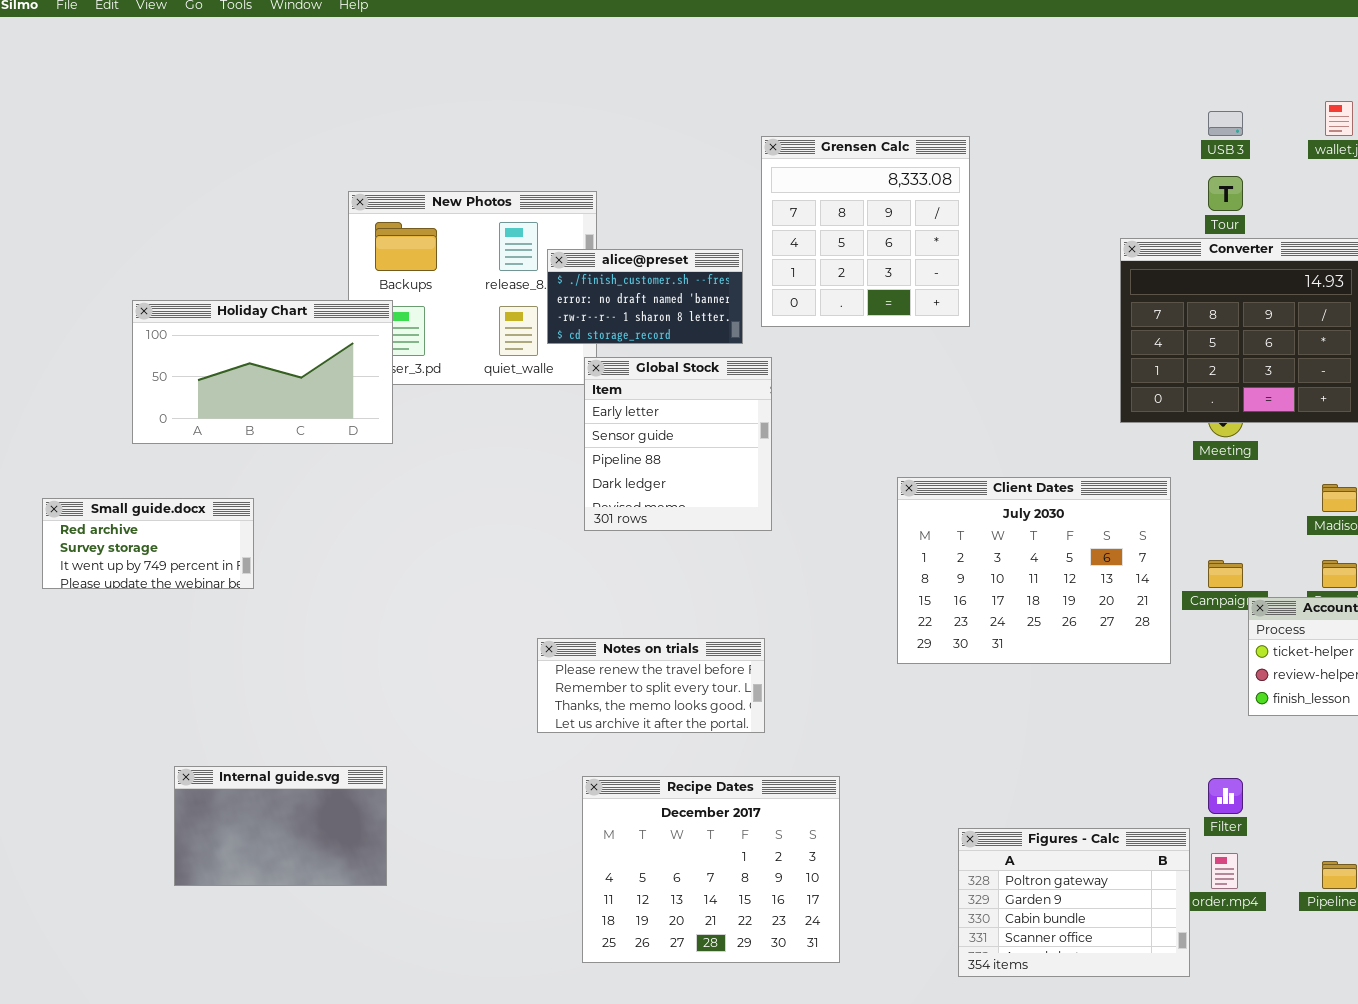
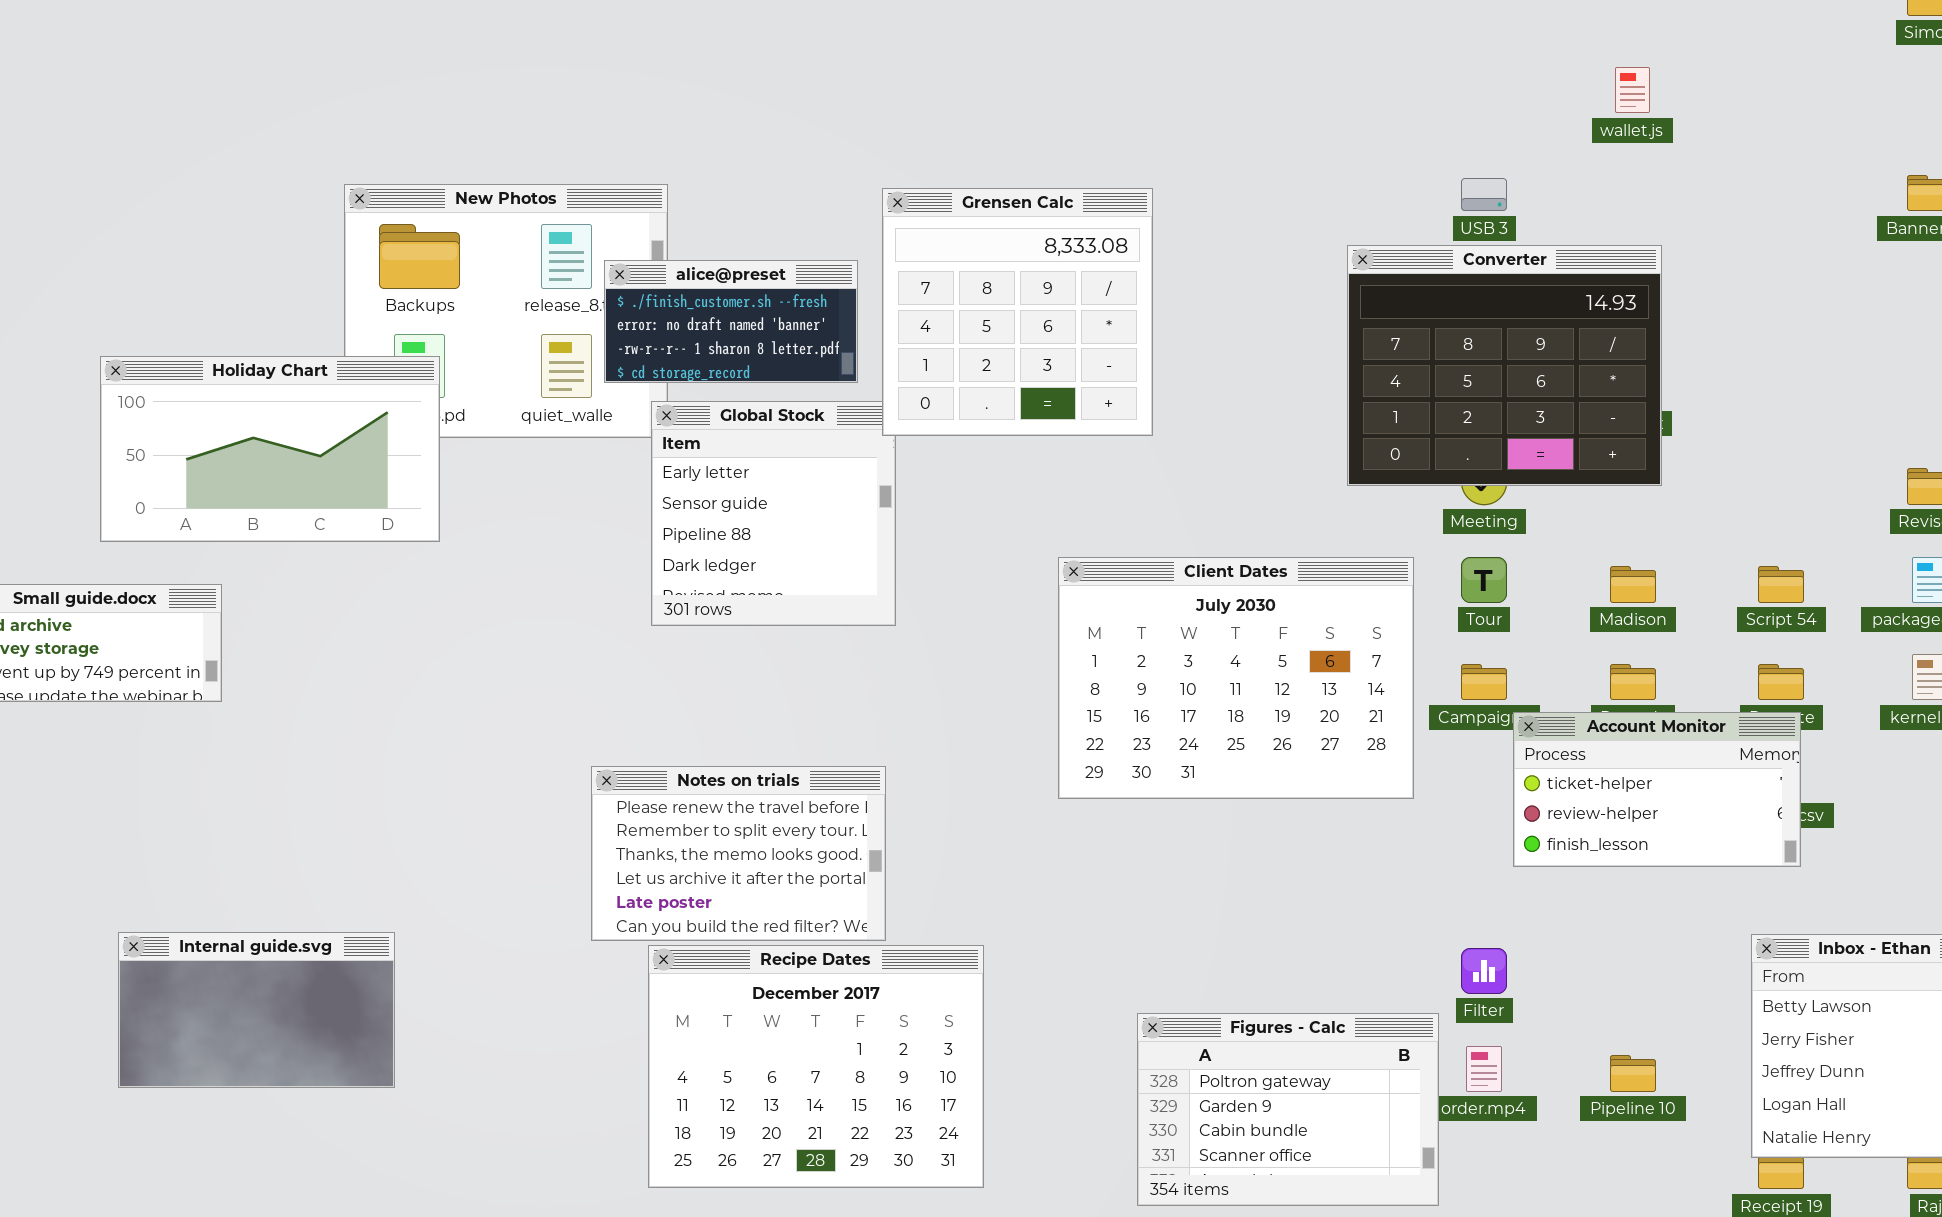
USB 3: [1208,111,1243,136] -> [1461,178,1507,211], moved
Grensen Calc: [761,136,970,327] -> [882,188,1153,436], moved
Tour: [1208,176,1243,211] -> [1461,557,1507,603], moved
Holiday Chart: [132,300,393,444] -> [100,356,440,542], moved
Notes on trials: [537,638,765,733] -> [591,766,886,941], resized

